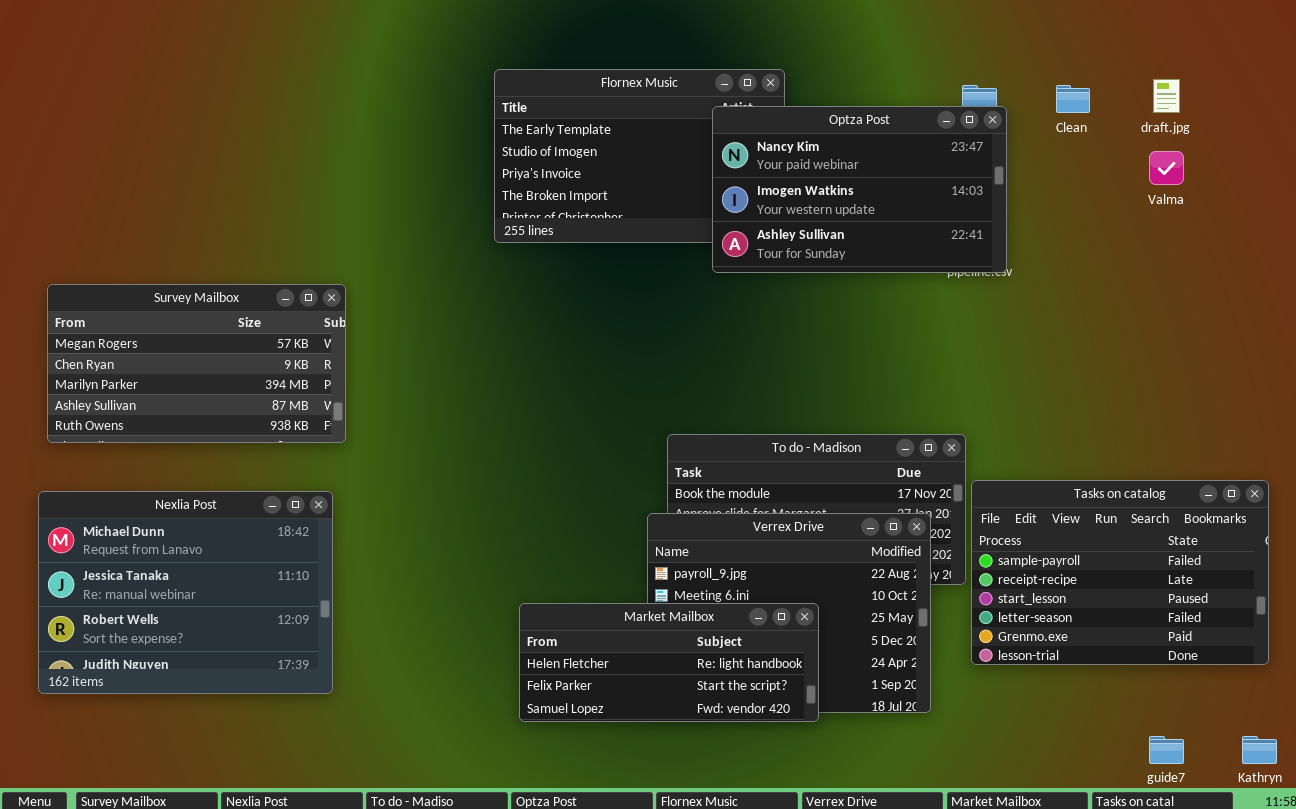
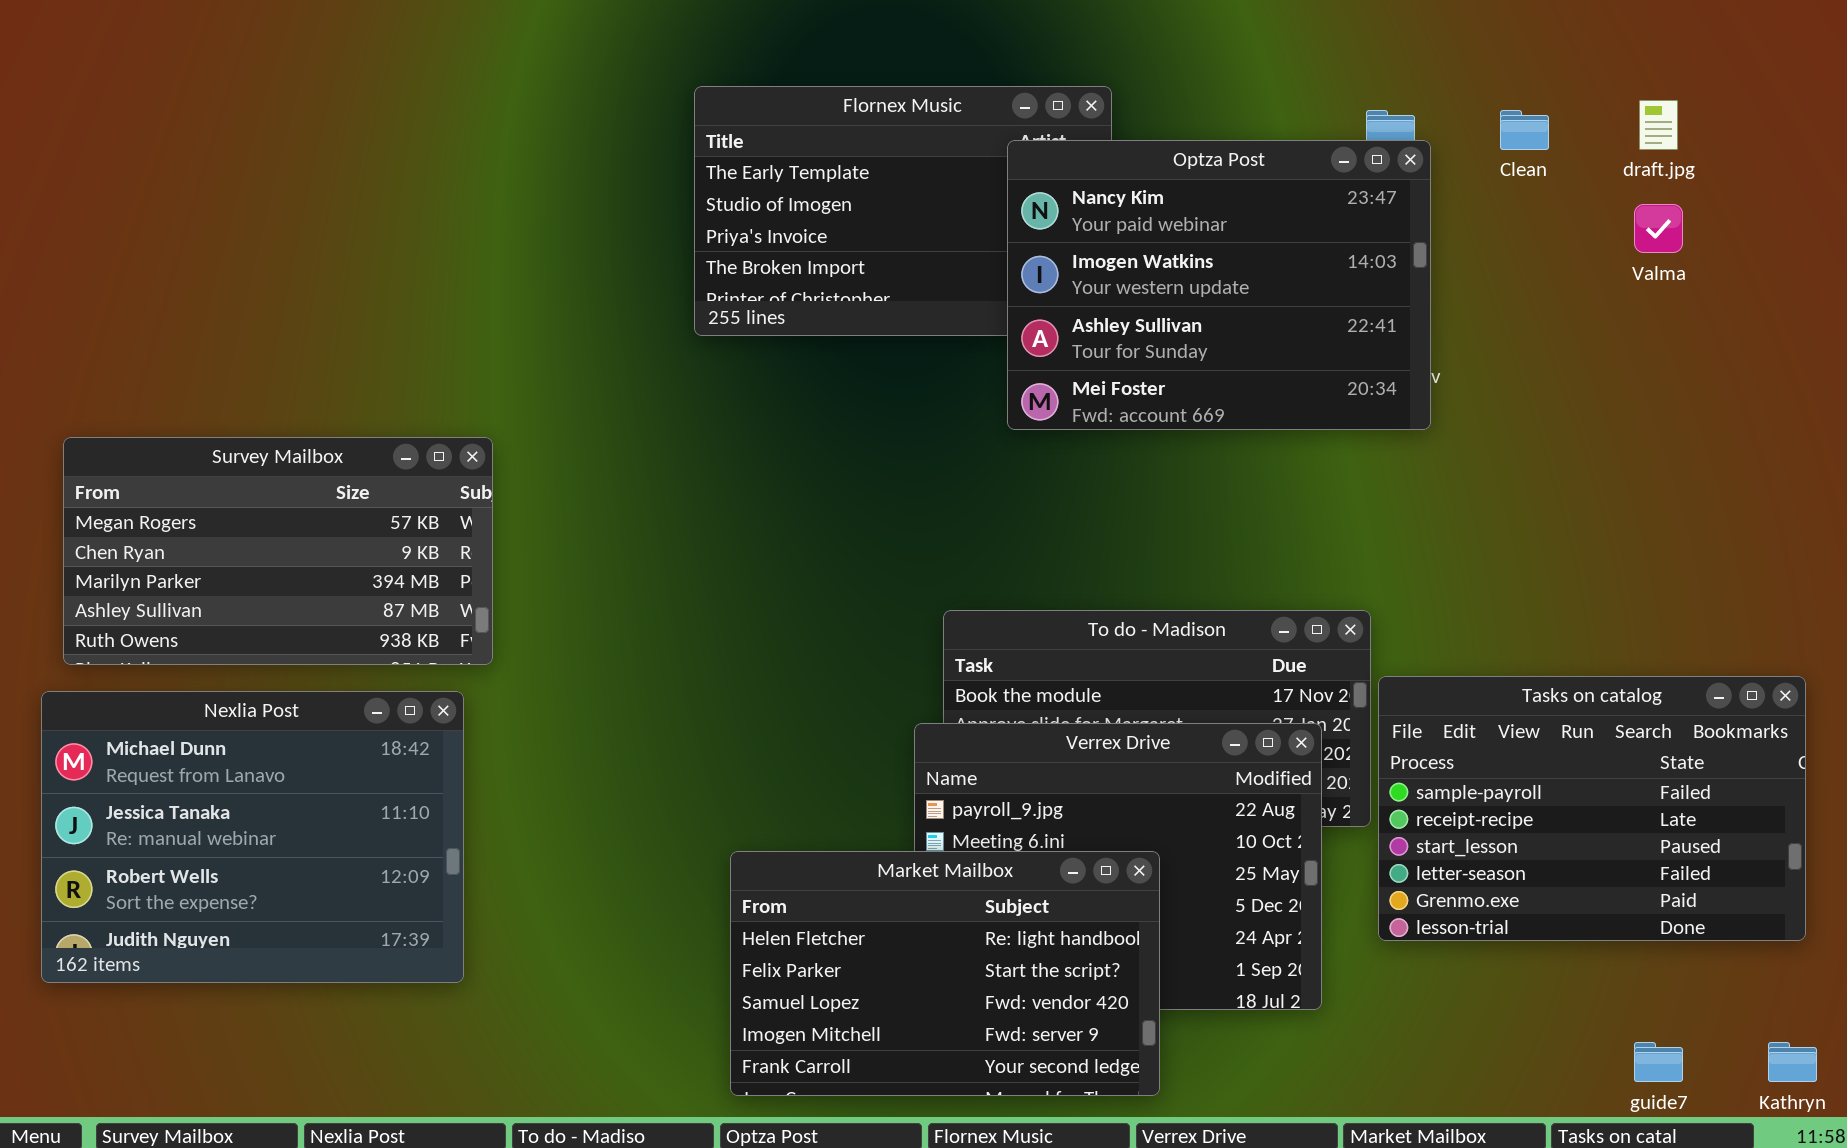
Optza Post: [712,106,1007,273] -> [1007,140,1431,430], resized
Survey Mailbox: [47,284,346,443] -> [63,437,493,665], moved
Market Mailbox: [519,603,819,722] -> [730,851,1160,1096], resized

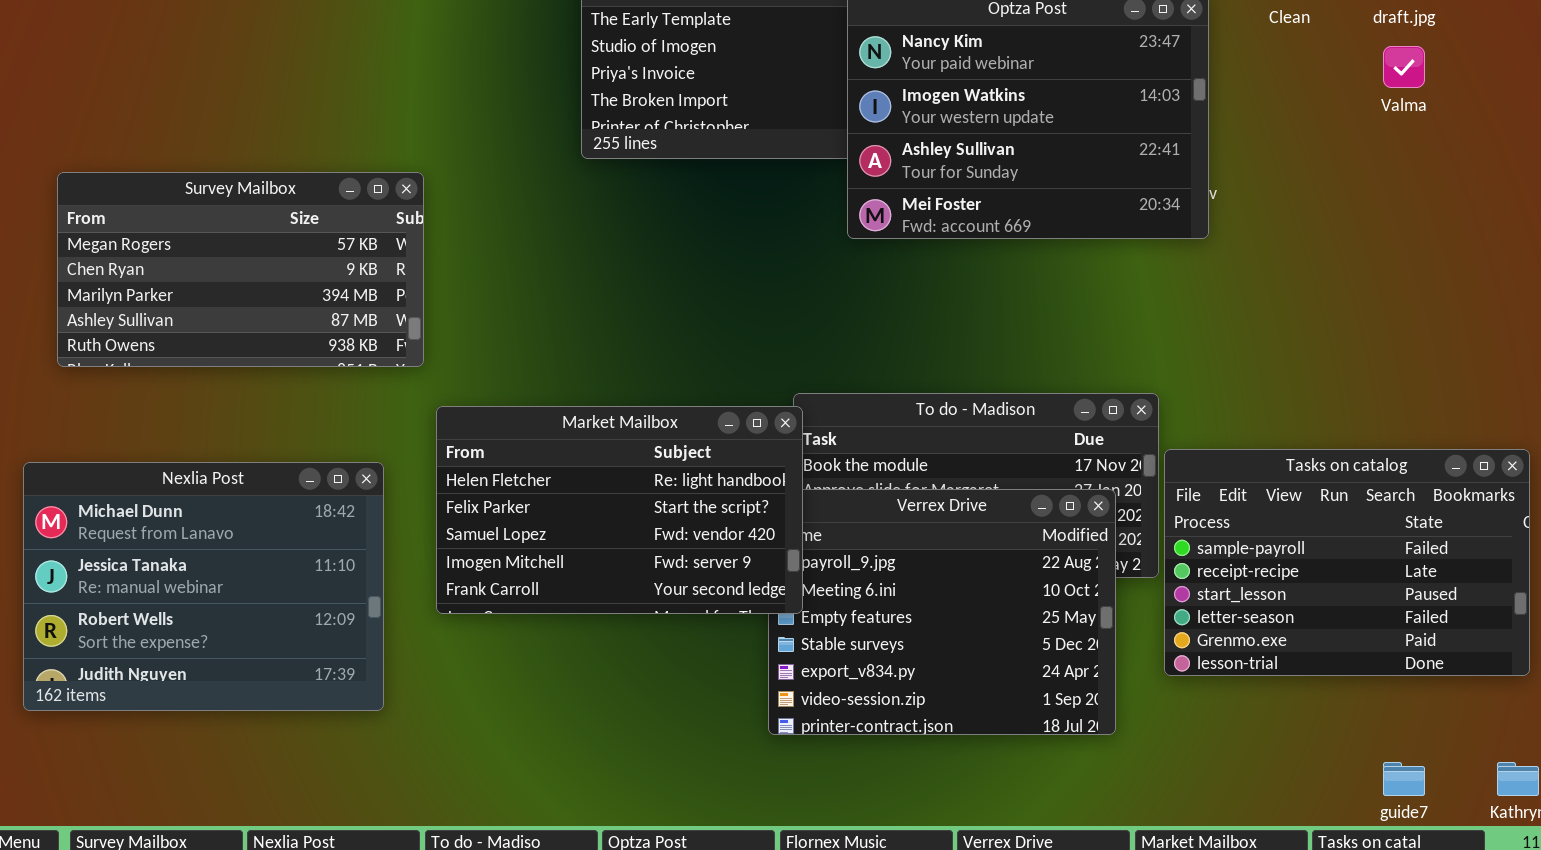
Survey Mailbox: [63,437,493,665] -> [57,172,424,367], moved
Market Mailbox: [730,851,1160,1096] -> [436,406,803,614], moved

